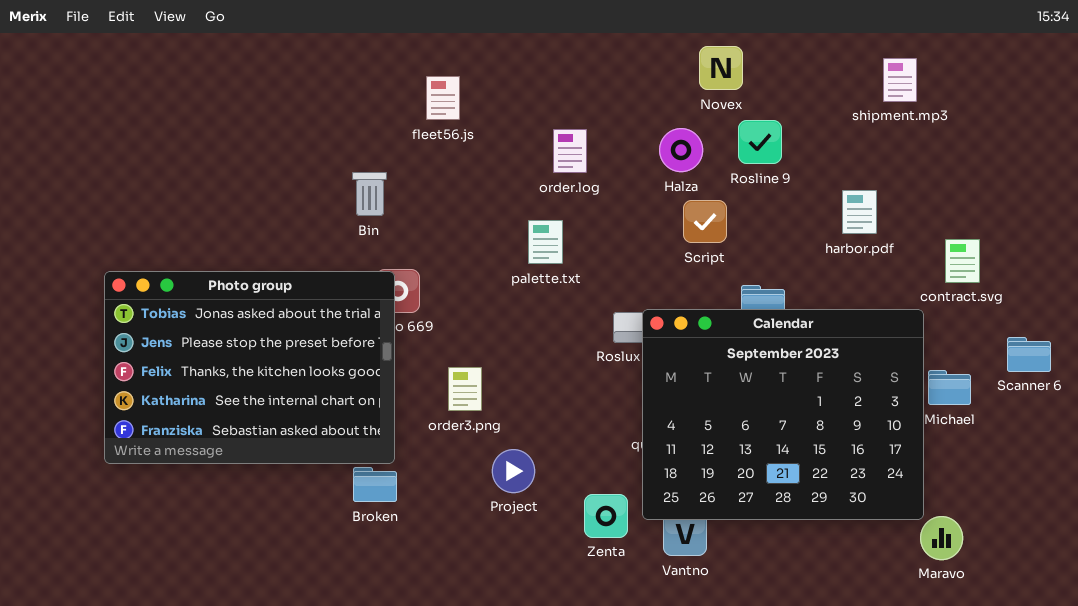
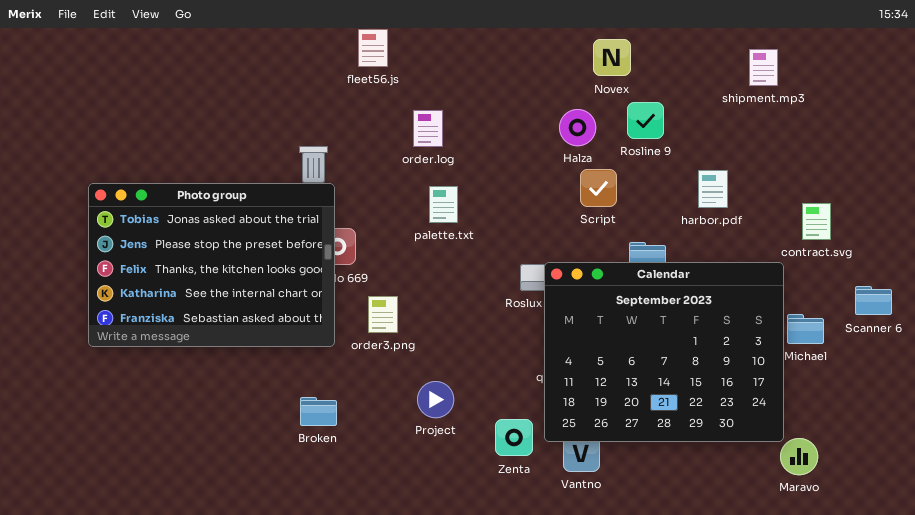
fleet56.js: [426,76,460,120] -> [358,29,388,67], moved
order.log: [553,129,587,173] -> [413,110,443,147], moved
harbor.pdf: [842,190,877,234] -> [698,170,728,208], moved
palette.txt: [528,220,563,264] -> [429,186,458,223], moved
Photo group: [104,271,395,464] -> [88,183,335,347], moved
order3.png: [448,367,482,411] -> [368,296,398,333], moved

